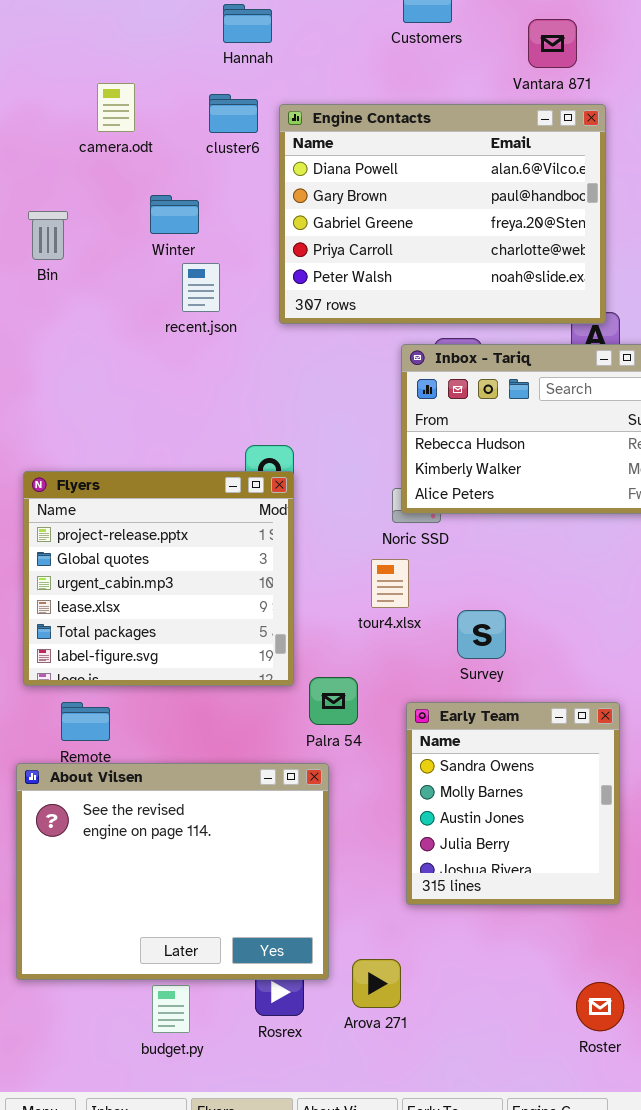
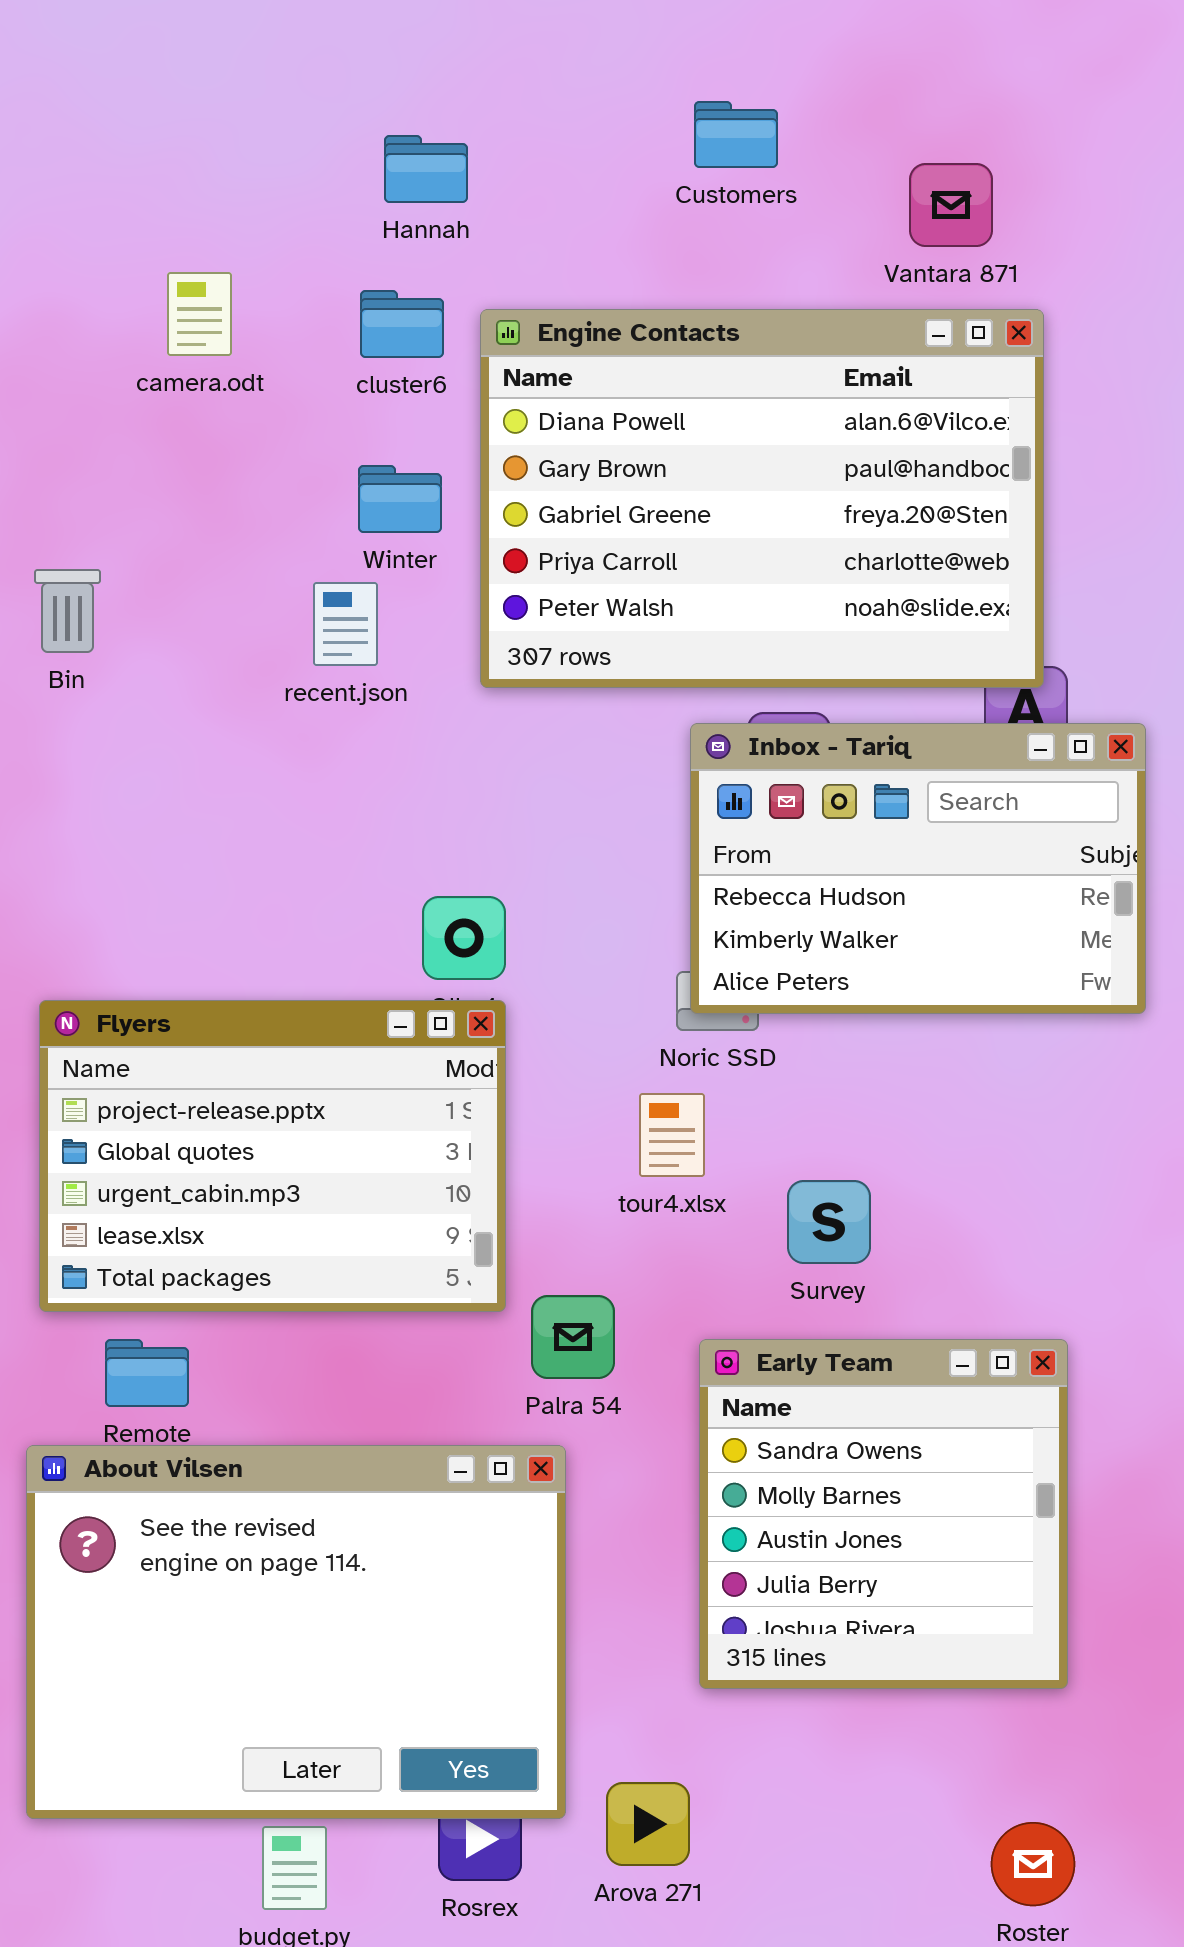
Winter: [150,195,199,234] -> [358,465,442,533], moved
Bin: [28,211,68,260] -> [34,569,101,653], moved
Flyers: [23,471,294,686] -> [39,1000,506,1312], resized

